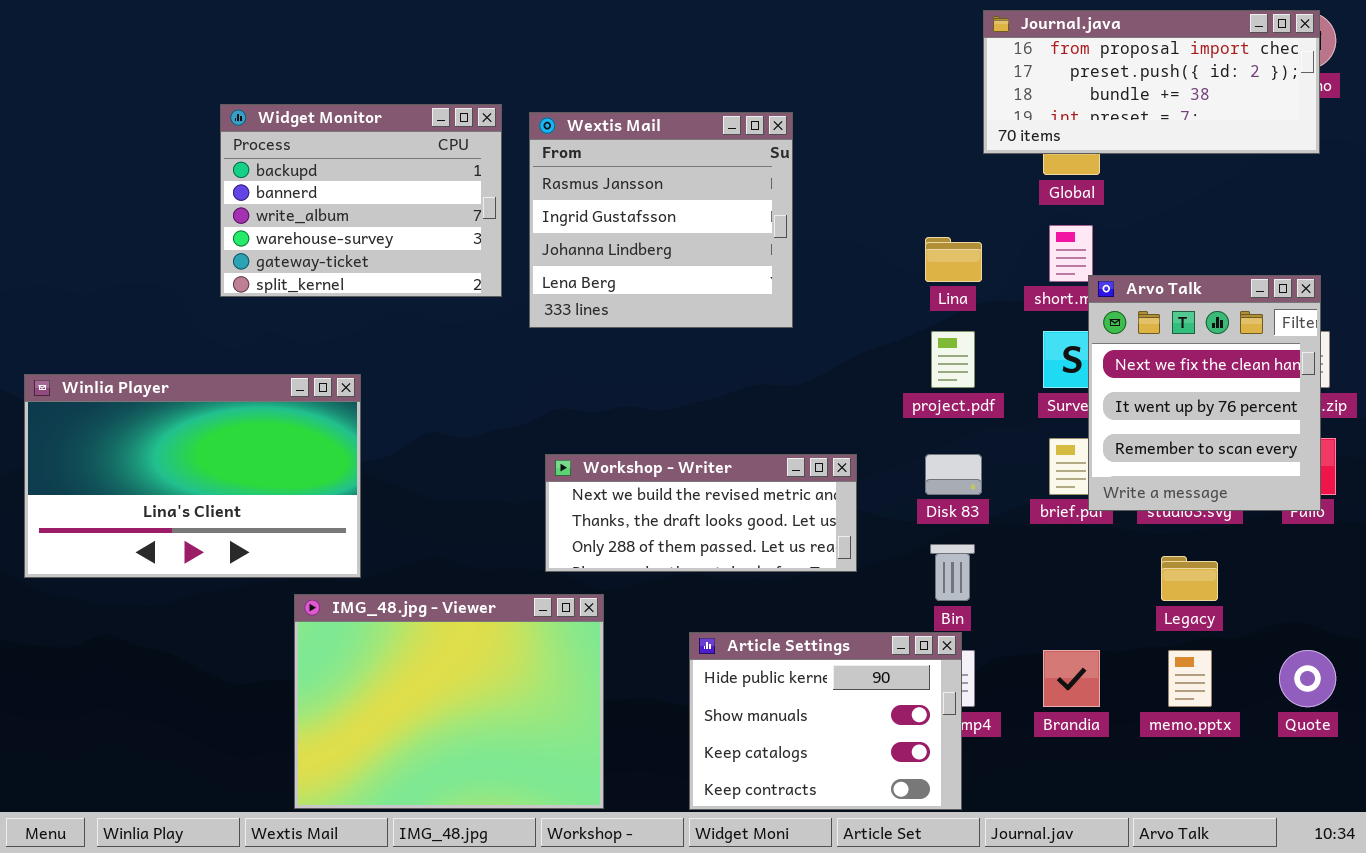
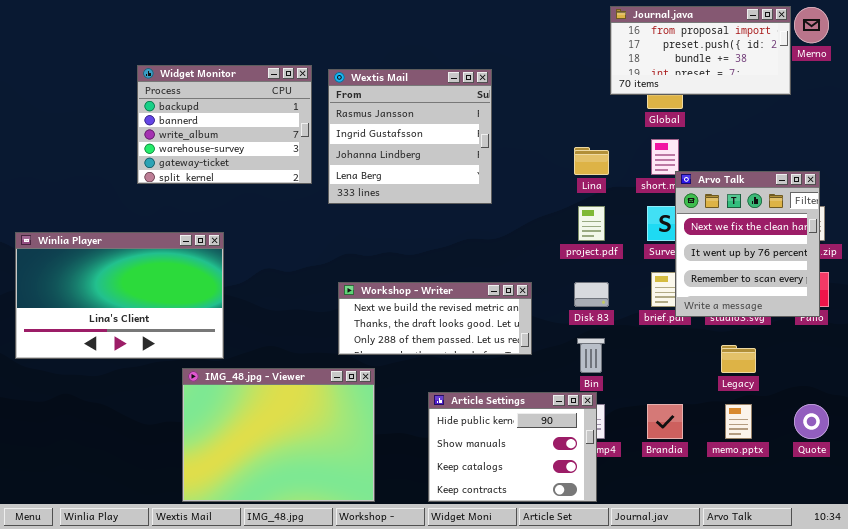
Journal.java: [983,10,1320,154] -> [610,6,791,95], resized

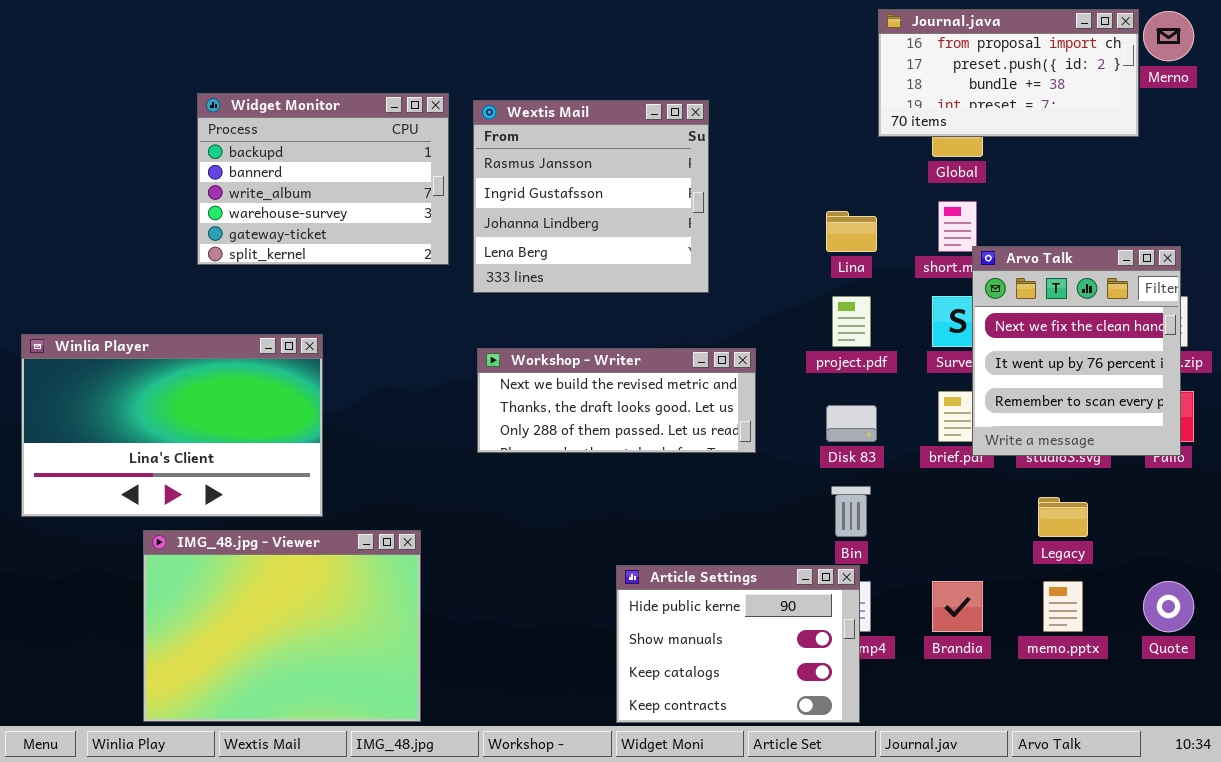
Workshop - Writer: [338,282,532,355] -> [477,348,756,453], moved
IMG_48.jpg - Viewer: [182,368,375,502] -> [143,530,421,722], moved

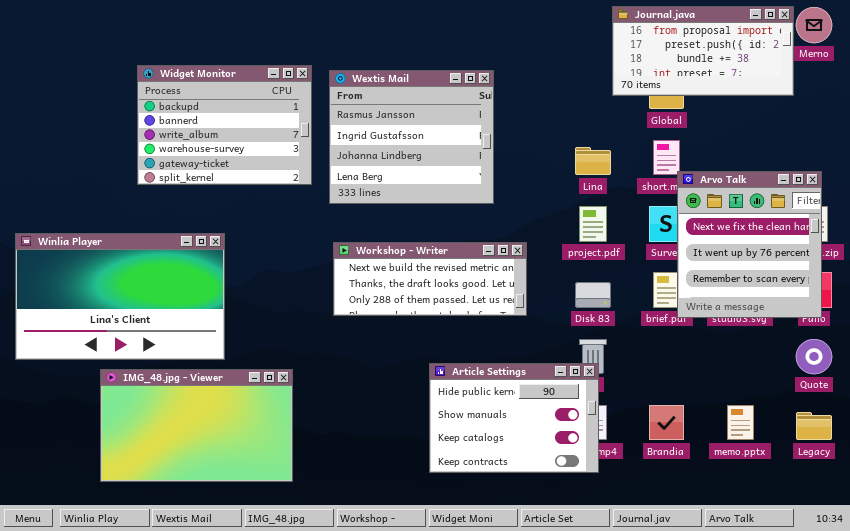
Legacy: [1038,497,1088,537] -> [796,412,832,440], moved
IMG_48.jpg - Viewer: [143,530,421,722] -> [100,369,293,482], resized
Article Settings: [616,565,860,723] -> [429,363,599,473], moved
Quote: [1143,581,1194,632] -> [796,339,832,374], moved

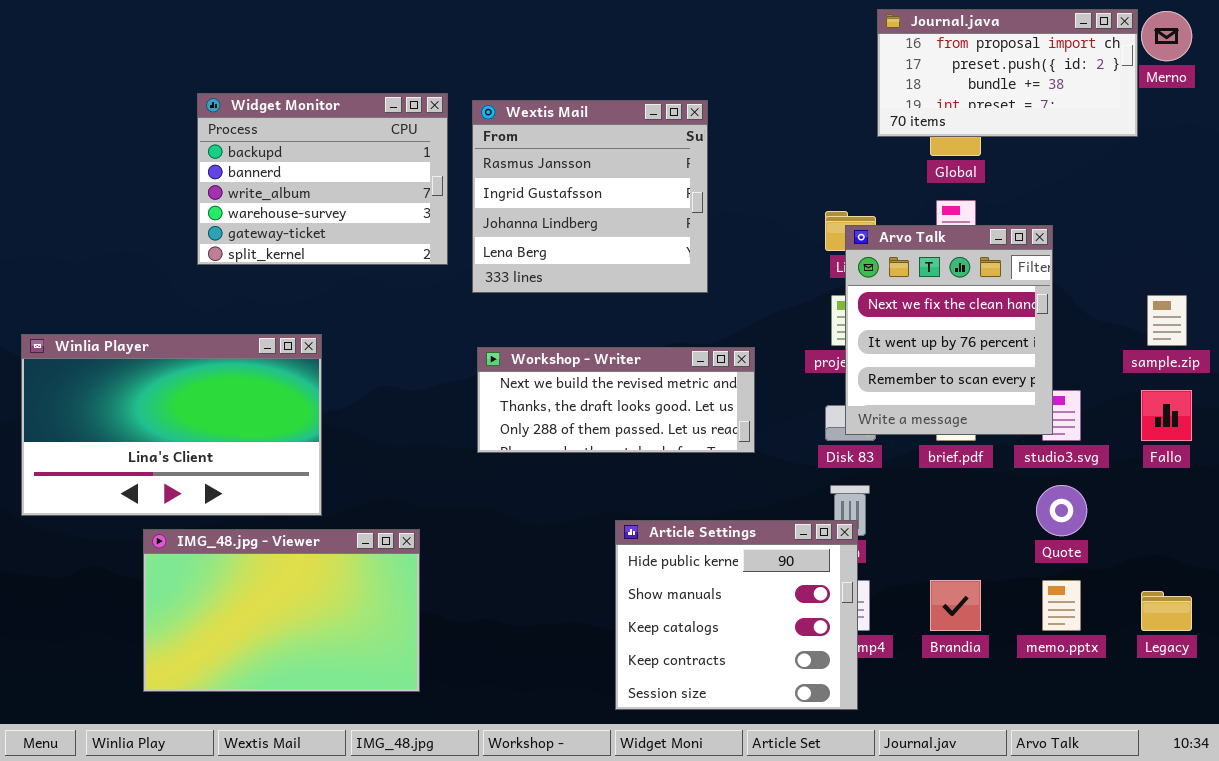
Arvo Talk: [677,171,822,318] -> [845,225,1053,435], moved
Quote: [796,339,832,374] -> [1036,485,1087,536], moved
Article Settings: [429,363,599,473] -> [615,520,858,710], resized

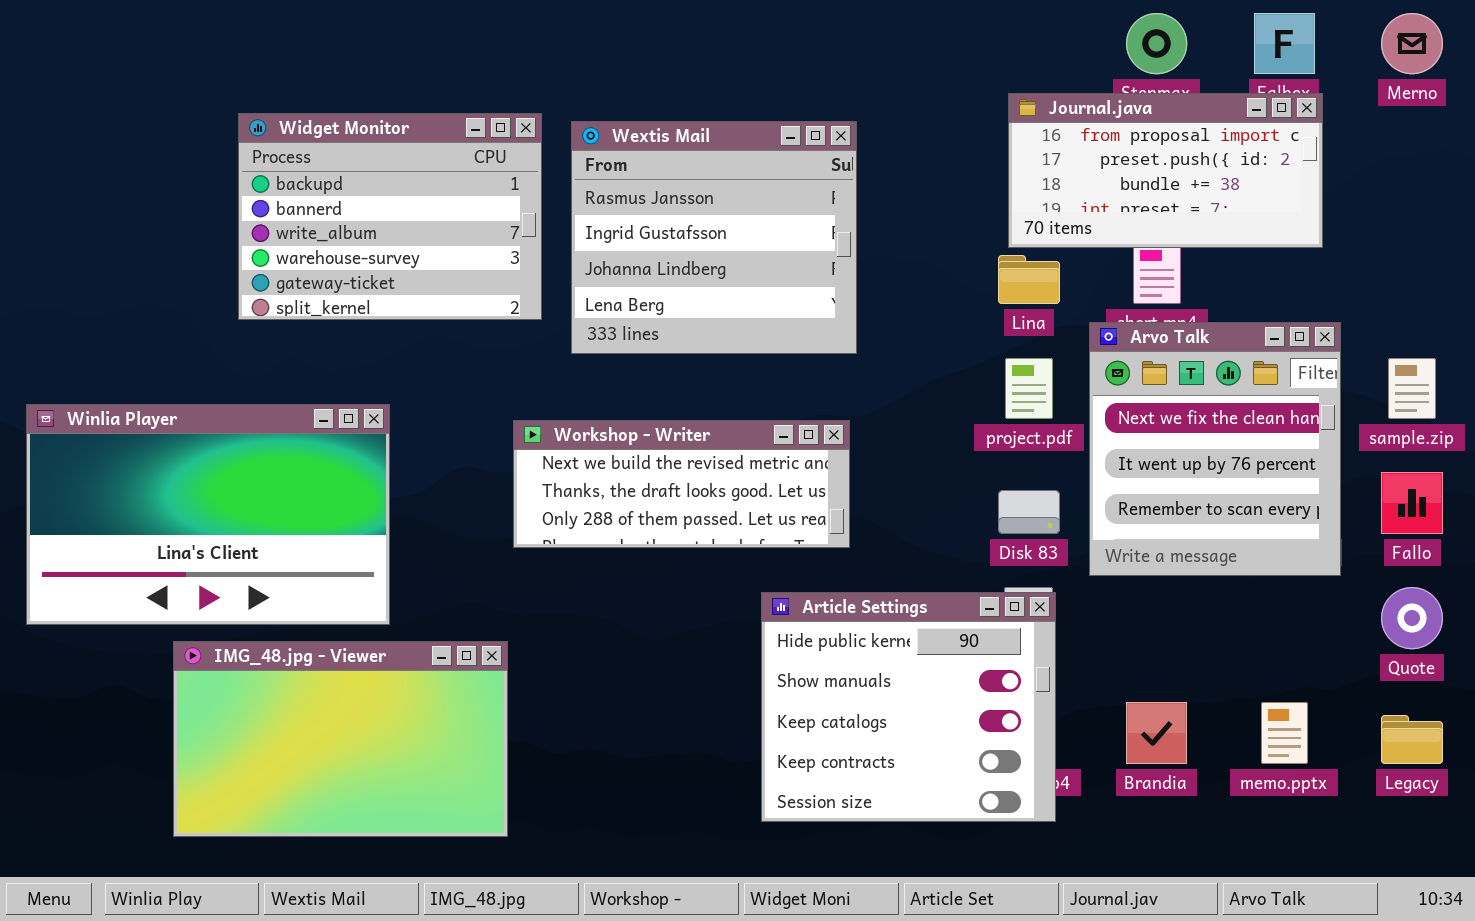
Journal.java: [877,9,1138,137] -> [1008,93,1323,248], moved
Arvo Talk: [845,225,1053,435] -> [1089,322,1341,576], moved
Workshop - Writer: [477,347,755,453] -> [513,420,850,548], moved
Quote: [1036,485,1087,536] -> [1381,587,1443,649], moved
Article Settings: [615,520,858,710] -> [761,592,1056,822], moved

